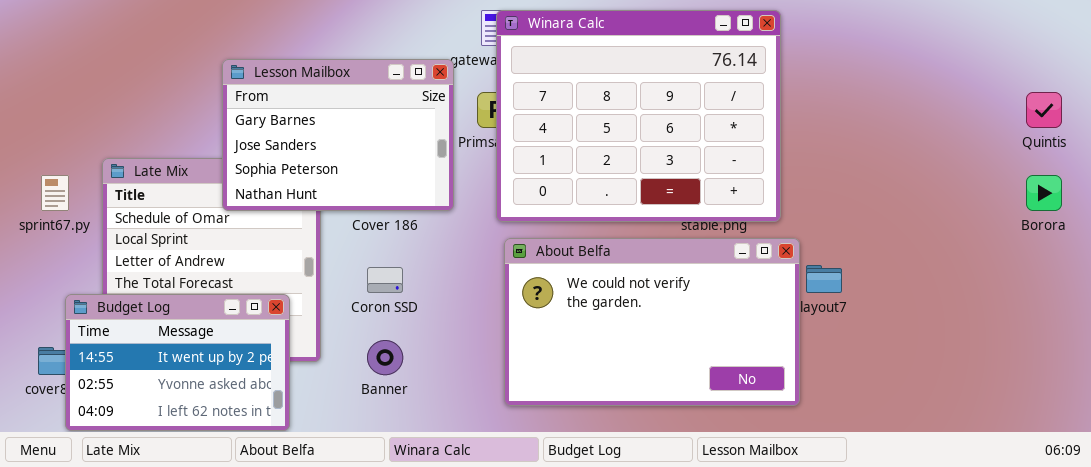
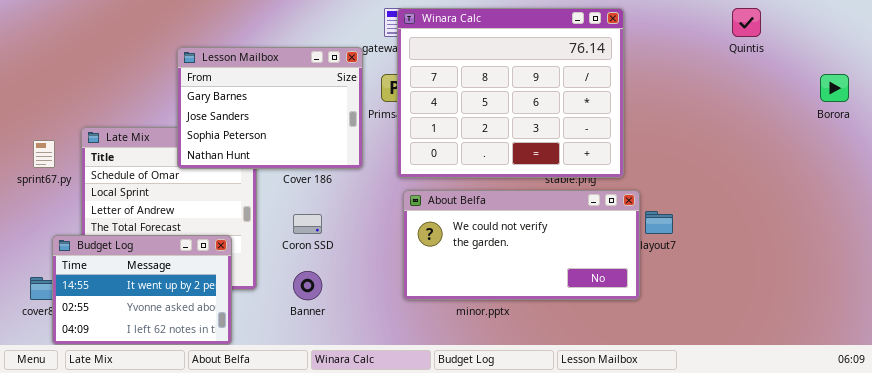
Quintis: [1026,92,1062,128] -> [732,8,761,37], moved
Borora: [1026,175,1062,211] -> [820,74,849,102], moved
About Belfa: [504,238,800,406] -> [403,190,640,300], resized

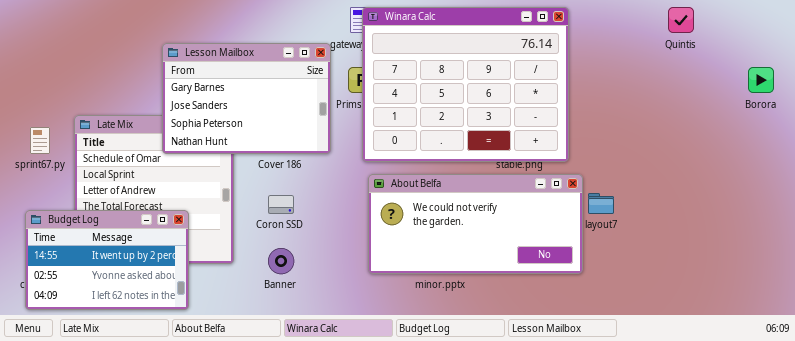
Budget Log: [52,235,232,345] -> [25,210,189,310], moved

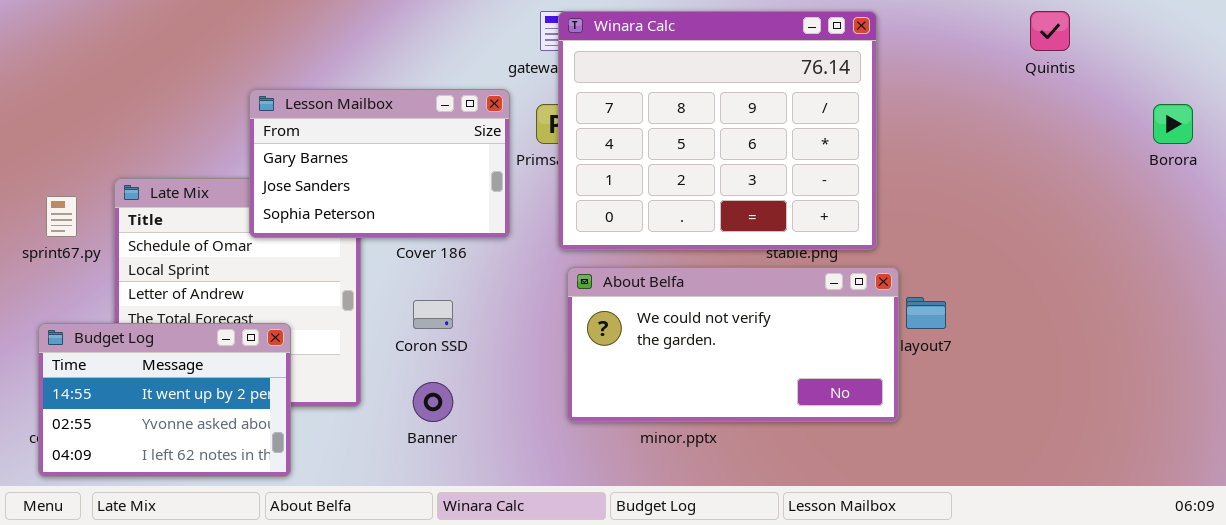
Lesson Mailbox: [162,43,331,154] -> [249,89,510,238], resized

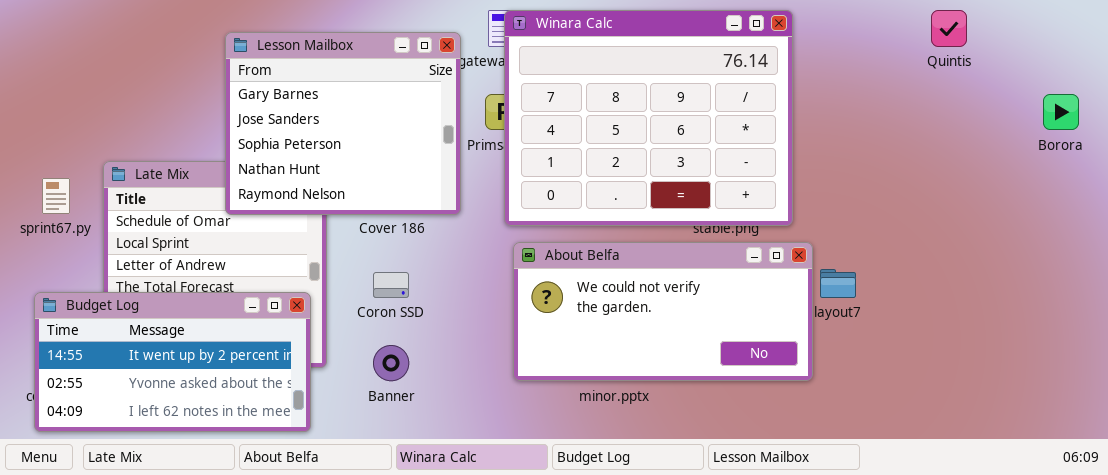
Lesson Mailbox: [249,89,510,238] -> [225,32,461,215], resized
Budget Log: [38,323,291,477] -> [34,292,311,432], resized

